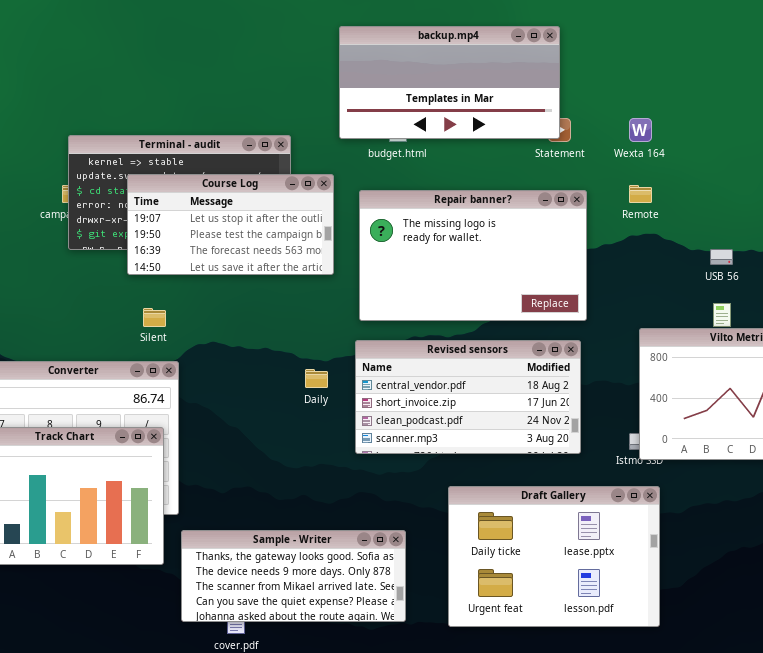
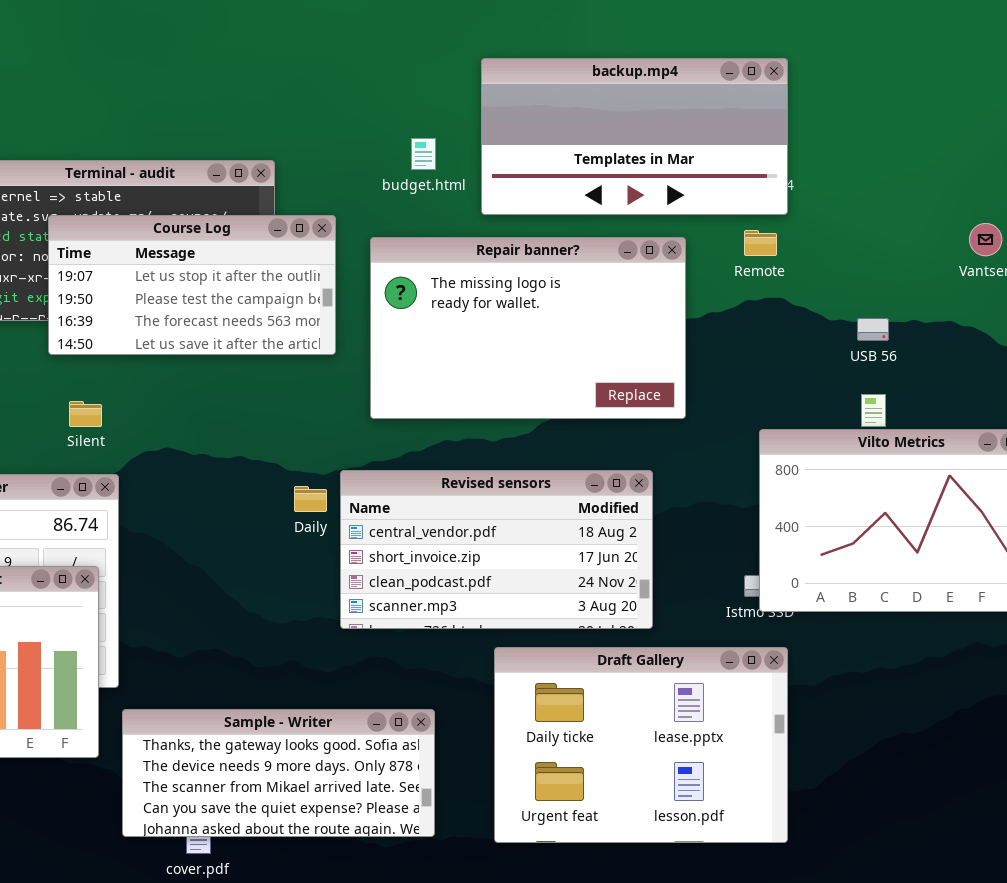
backup.mp4: [339,26,560,139] -> [481,58,788,215], moved
Revised sensors: [355,340,581,454] -> [340,470,653,629], moved

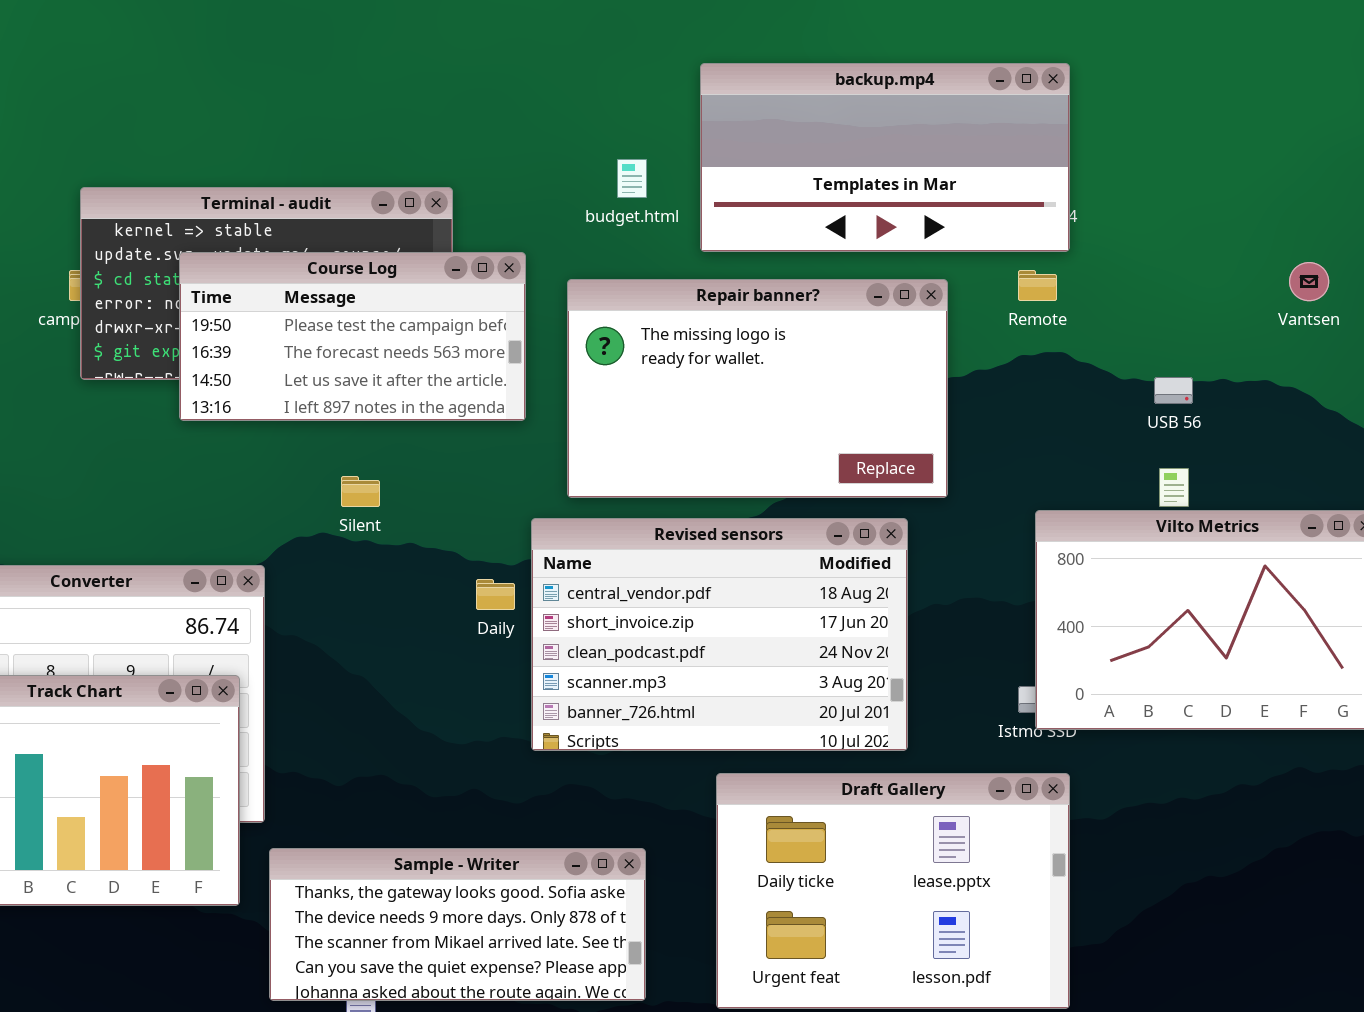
Course Log: [48,215,336,355] -> [179,252,526,421], scrolled down 1 row
Silent: [69,401,102,427] -> [341,476,380,507], moved
Revised sensors: [340,470,653,629] -> [531,518,908,751], resized

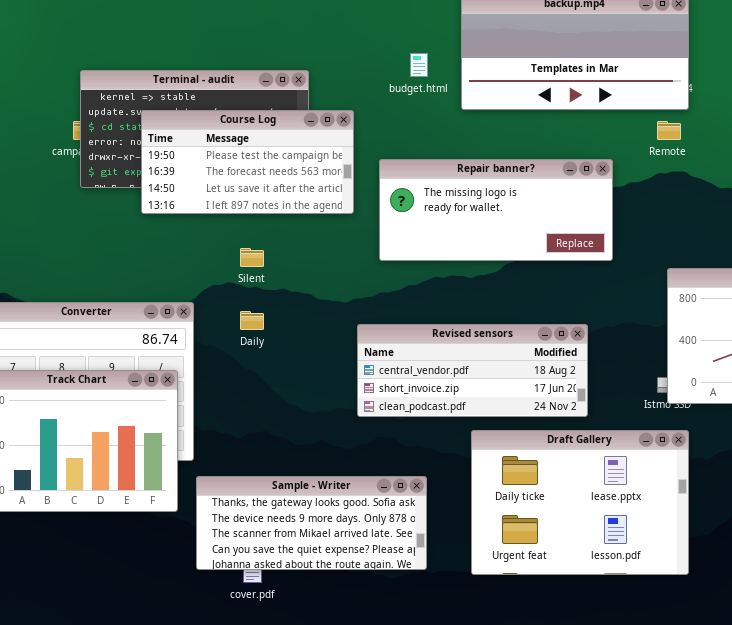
Repair banner?: [567,279,948,498] -> [379,159,613,261], resized
Revised sensors: [531,518,908,751] -> [357,324,588,417], resized
Daily: [476,579,515,610] -> [240,311,264,330], moved

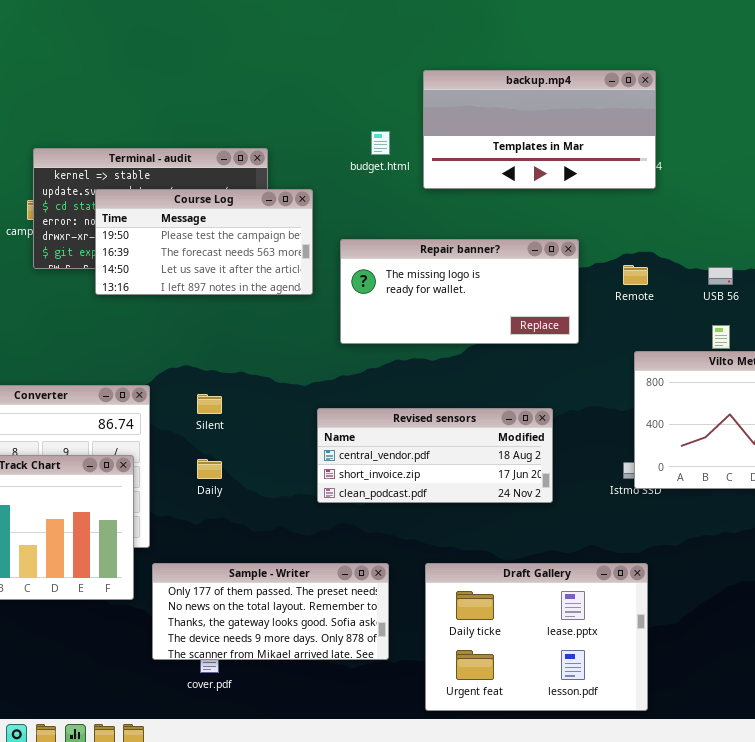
Remote: [657,121,681,140] -> [623,265,648,285], moved
Silent: [240,248,264,267] -> [197,394,222,414], moved
Daily: [240,311,264,330] -> [197,459,222,479], moved
Draft Gallery: [471,430,689,575] -> [425,563,648,711], moved
Sample - Writer: [196,476,427,570] -> [152,563,389,660], scrolled up 2 rows

